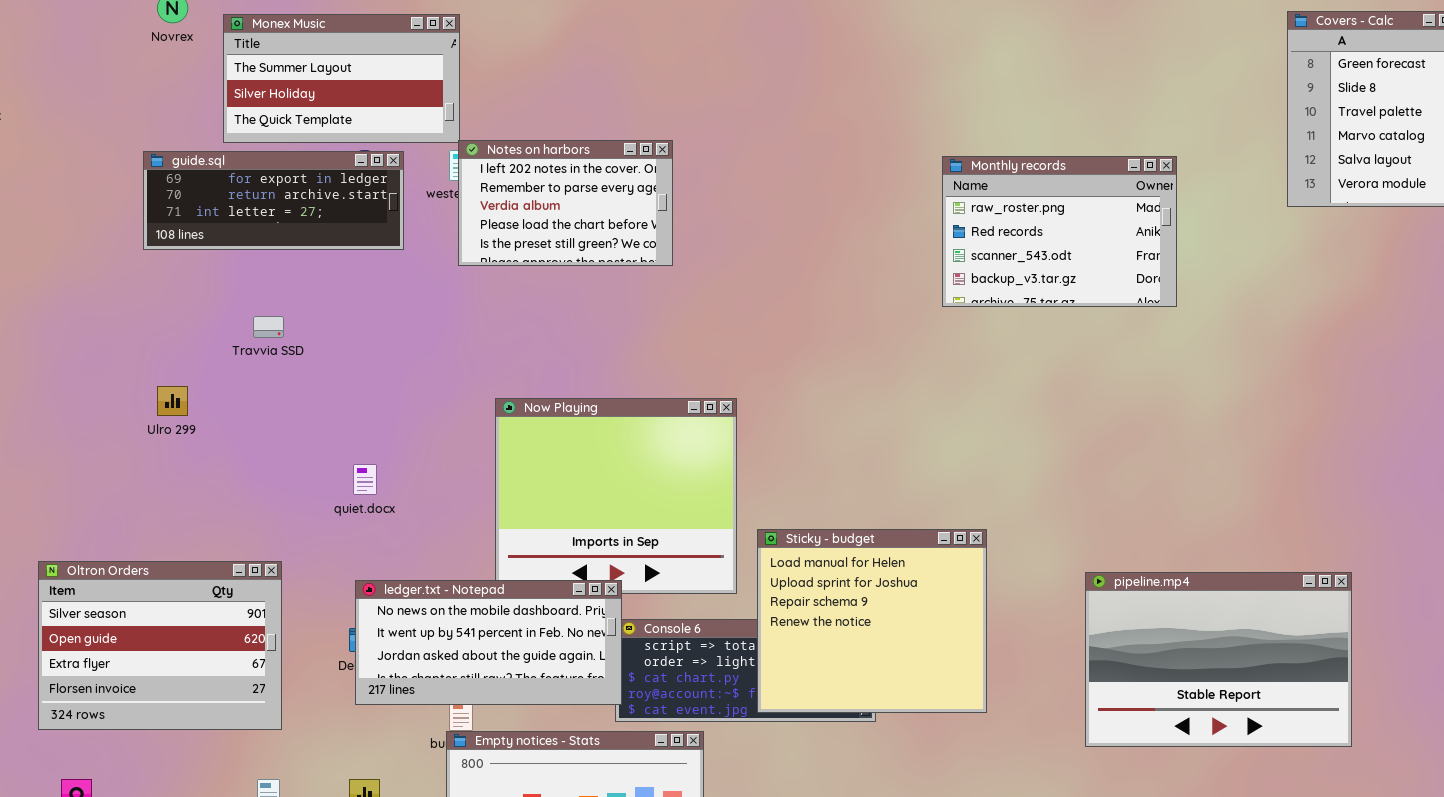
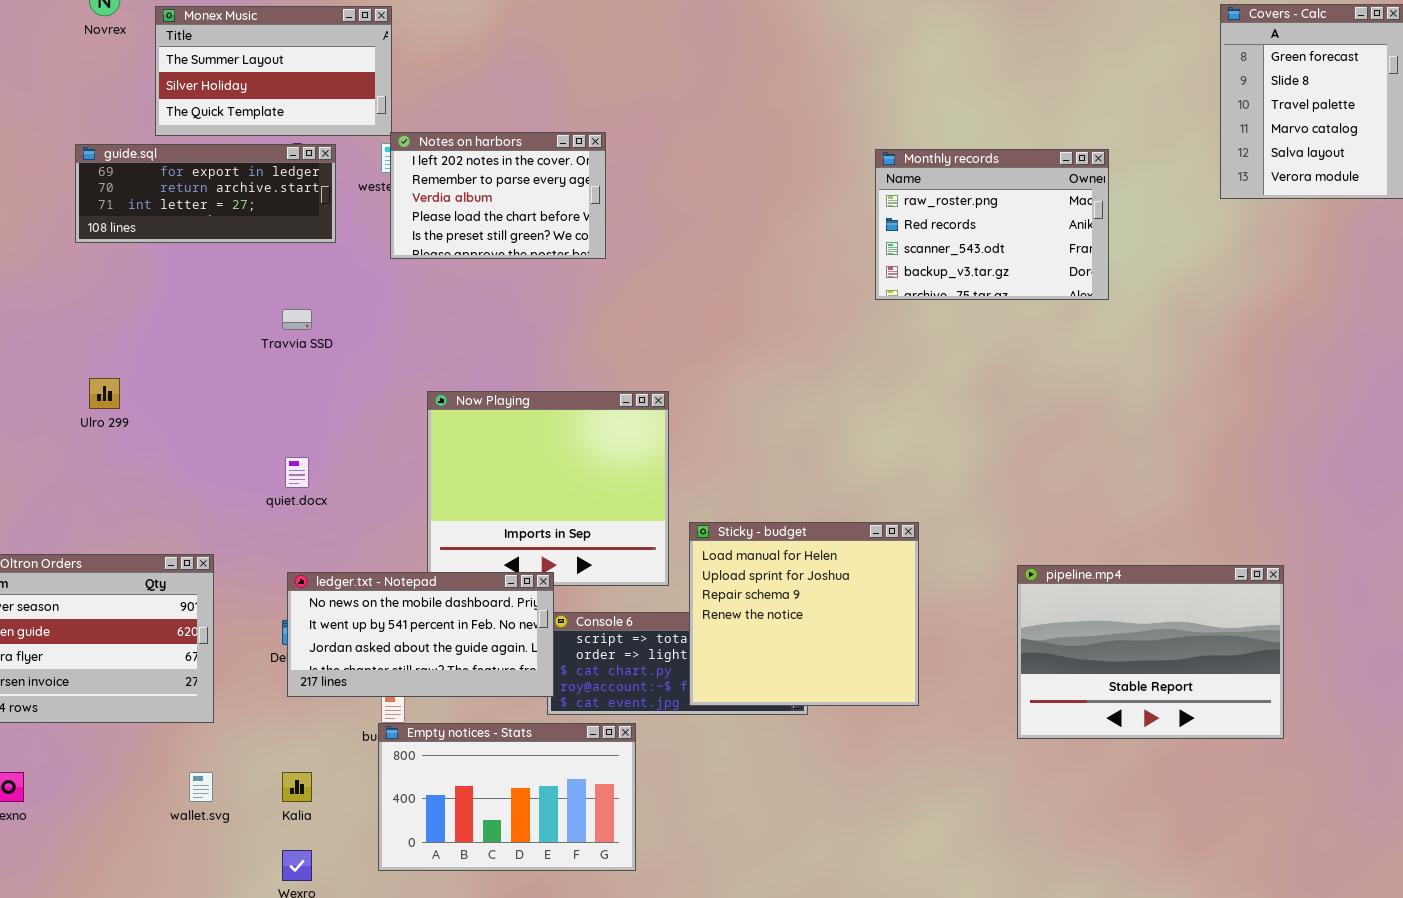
Travvia SSD: [253,316,284,338] -> [282,309,312,330], moved

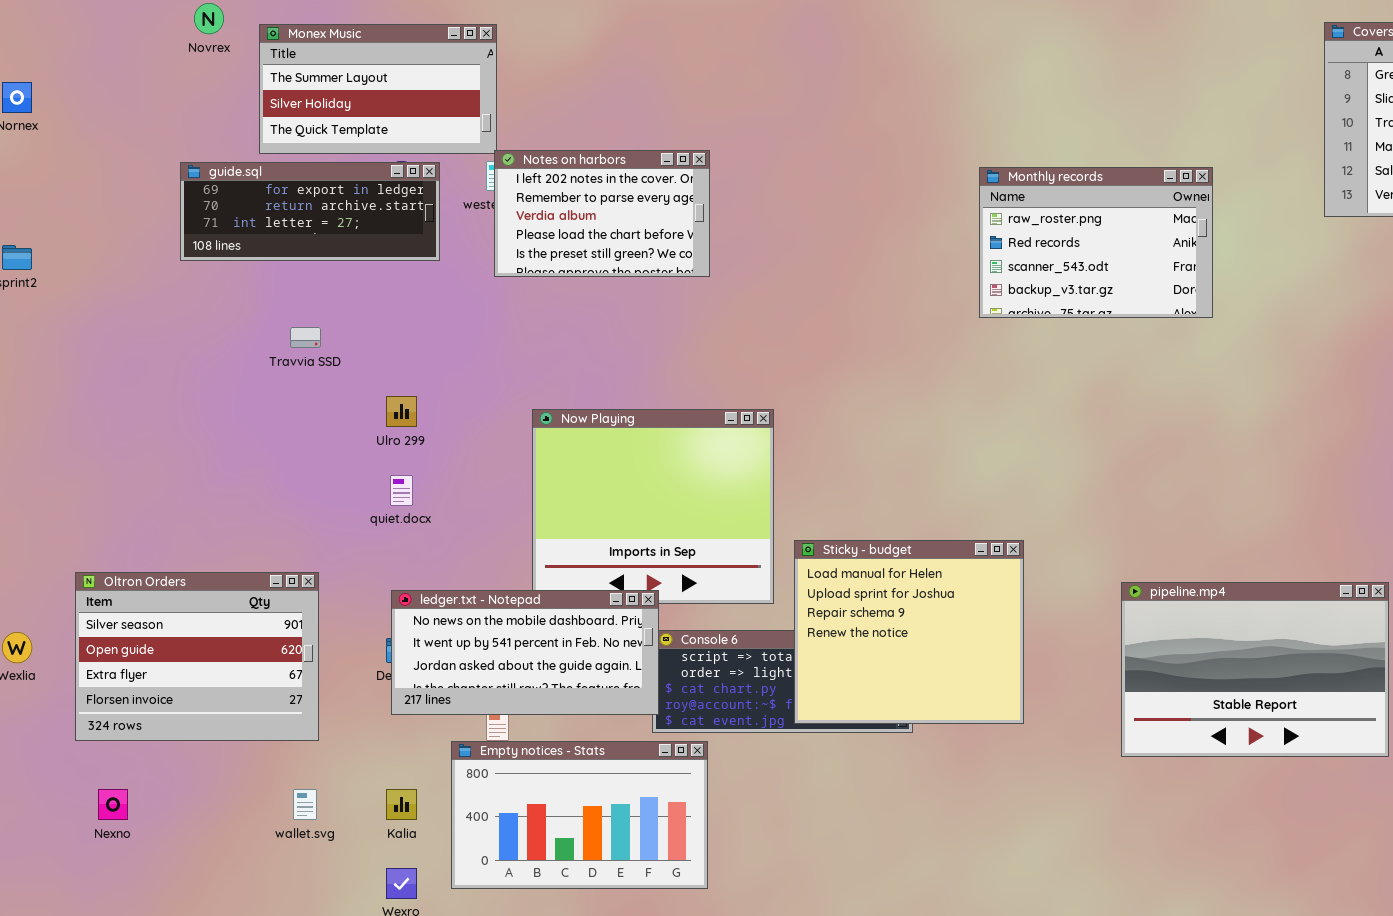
Travvia SSD: [282,309,312,330] -> [290,327,321,348], moved
Ulro 299: [89,378,120,409] -> [386,396,417,427], moved
Empty notices - Stats: [378,723,636,871] -> [451,741,708,889], moved

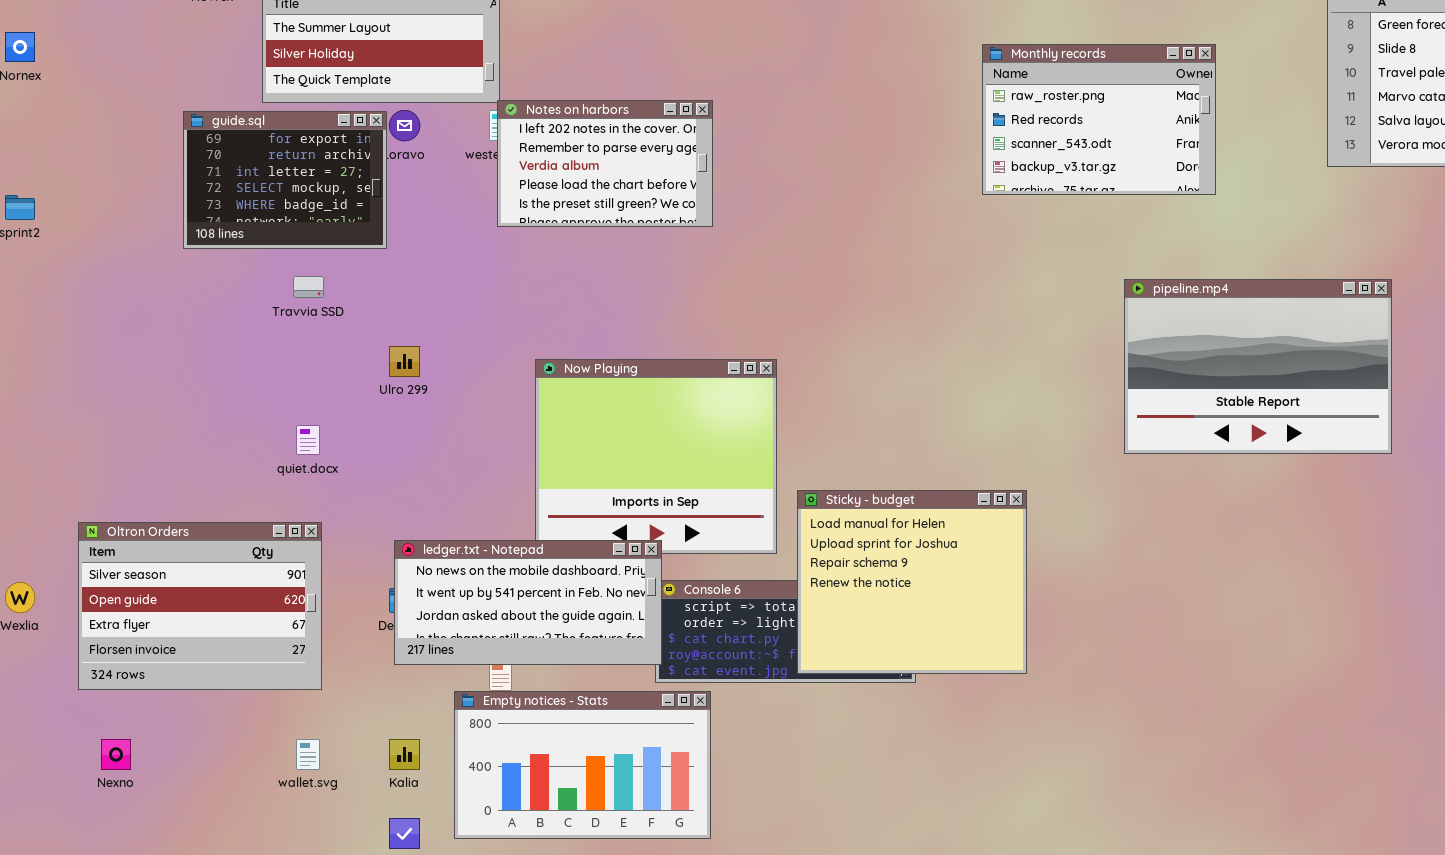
guide.sql: [180,162,440,261] -> [183,111,387,249], resized
Monthly records: [979,167,1213,318] -> [982,44,1216,195], moved
quiet.docx: [390,475,413,506] -> [296,425,320,455], moved
pipeline.mp4: [1121,582,1389,757] -> [1124,279,1392,454], moved

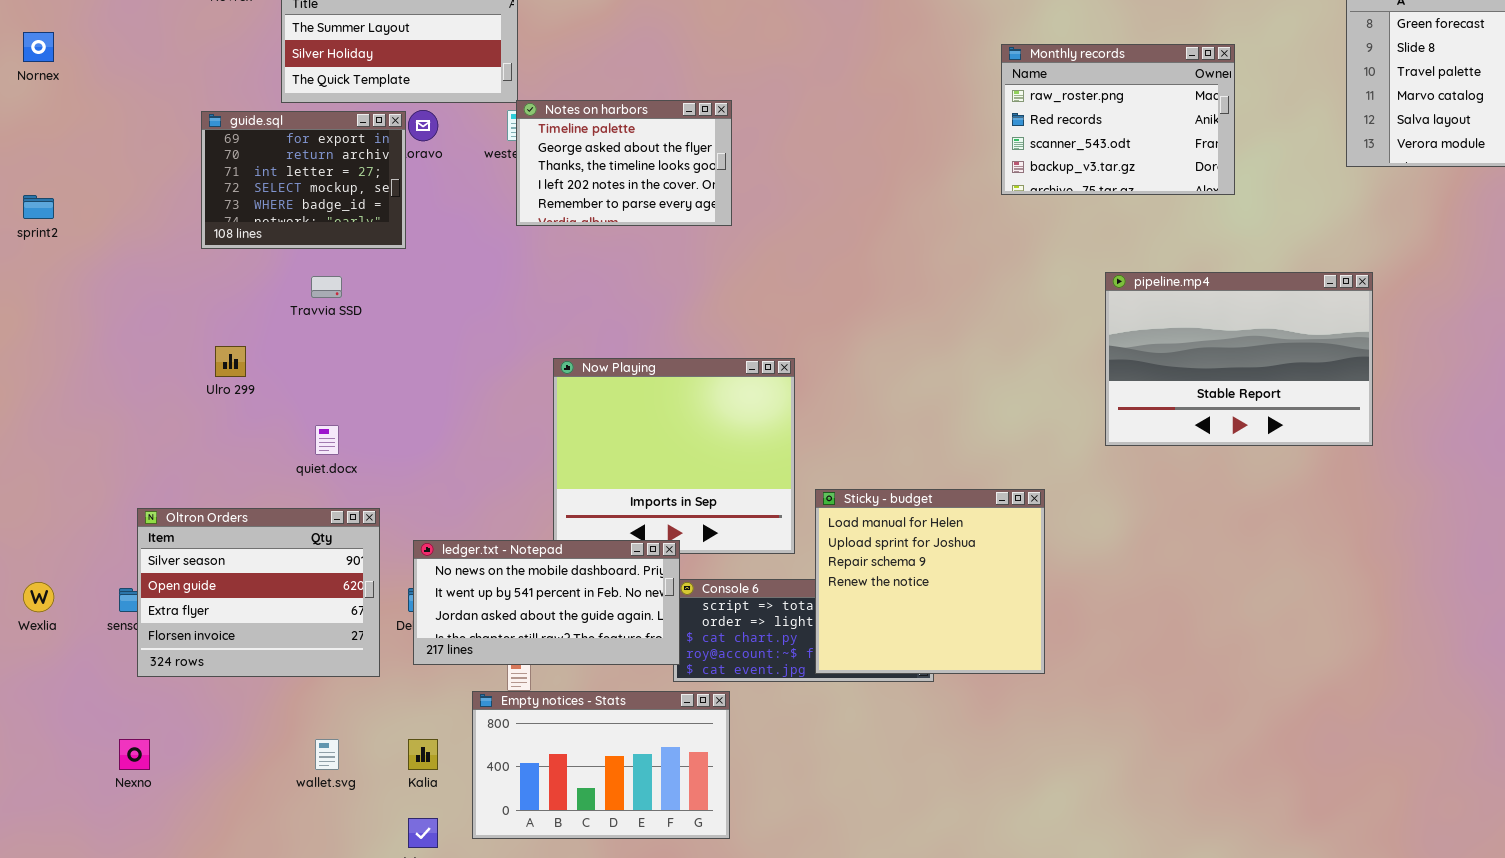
Notes on harbors: [497,100,713,227] -> [516,100,732,226], scrolled up 3 rows
pipeline.mp4: [1124,279,1392,454] -> [1105,272,1373,446], moved
Ulro 299: [389,346,420,377] -> [215,346,246,377], moved
Oltron Orders: [78,522,322,690] -> [137,508,380,677], moved

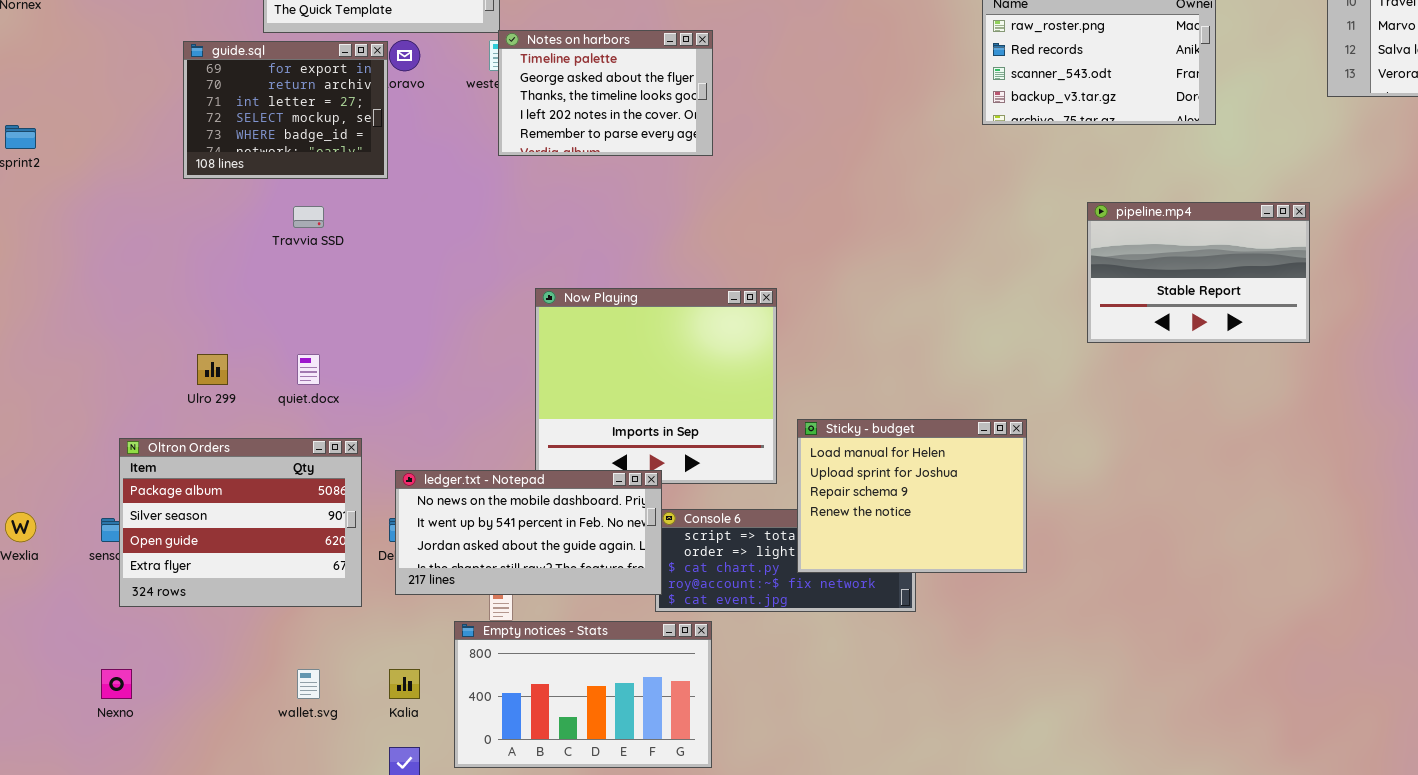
pipeline.mp4: [1105,272,1373,446] -> [1087,202,1310,343], resized
Ulro 299: [215,346,246,377] -> [197,354,228,385], moved
Sticky - budget: [815,489,1045,674] -> [797,419,1027,573], resized
Oltron Orders: [137,508,380,677] -> [119,438,362,607], scrolled up 1 row

